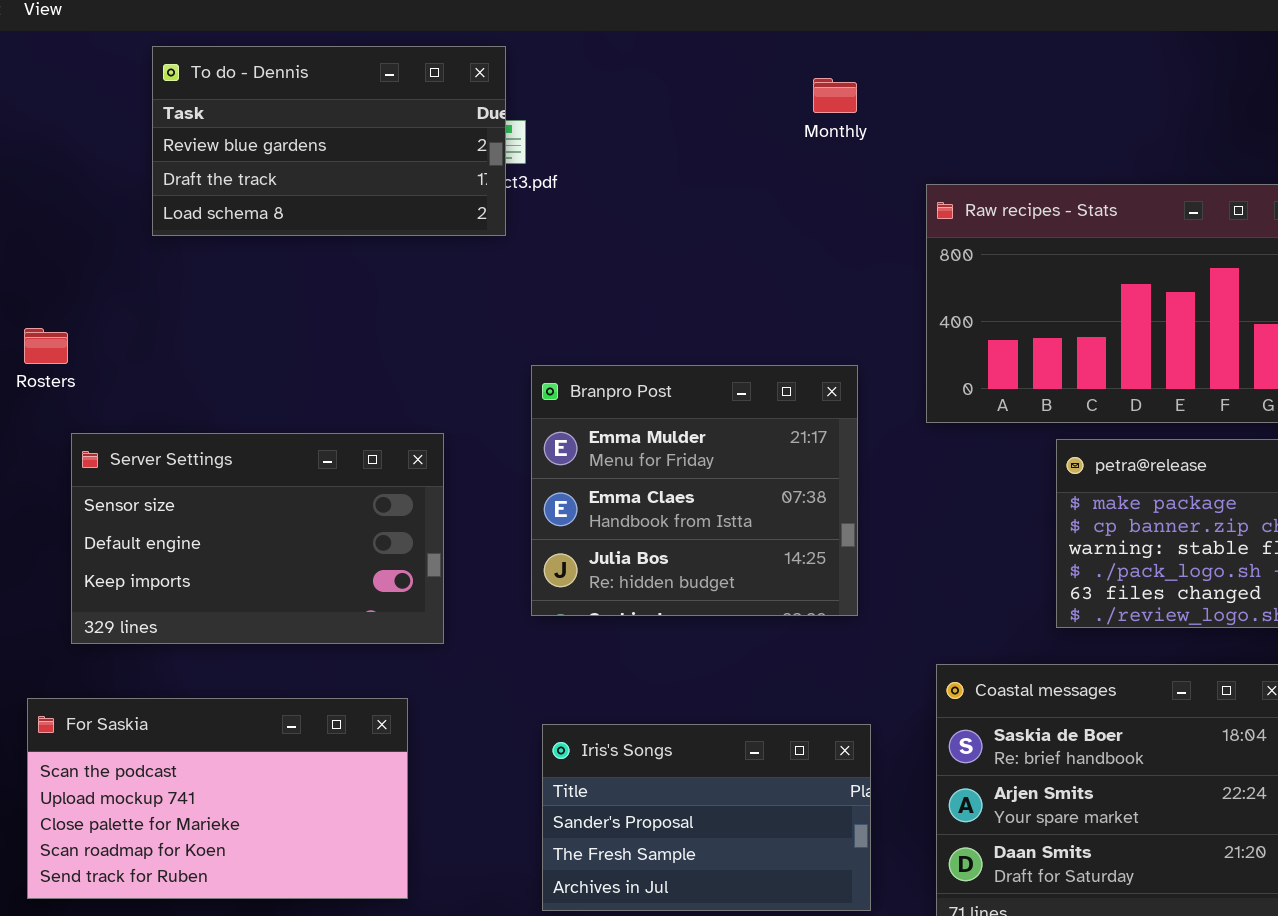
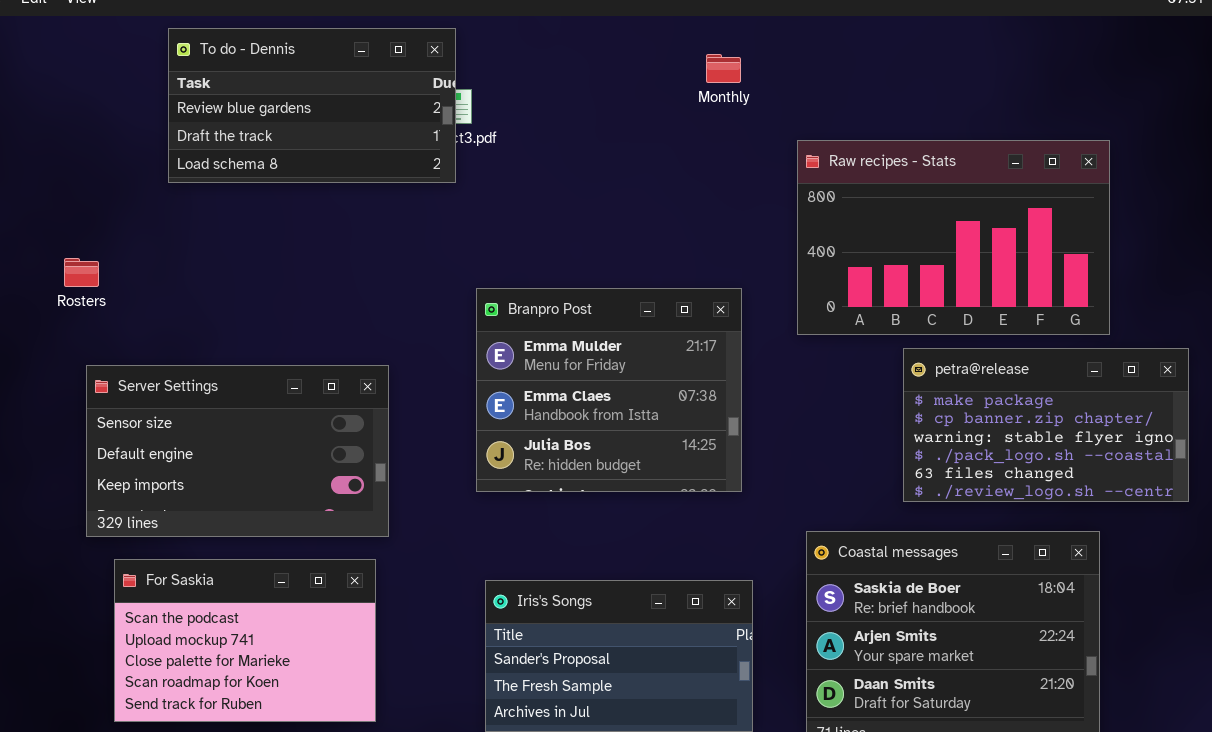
Server Settings: [71,433,444,644] -> [86,365,389,537], moved
For Saskia: [27,698,408,899] -> [114,559,376,722], resized

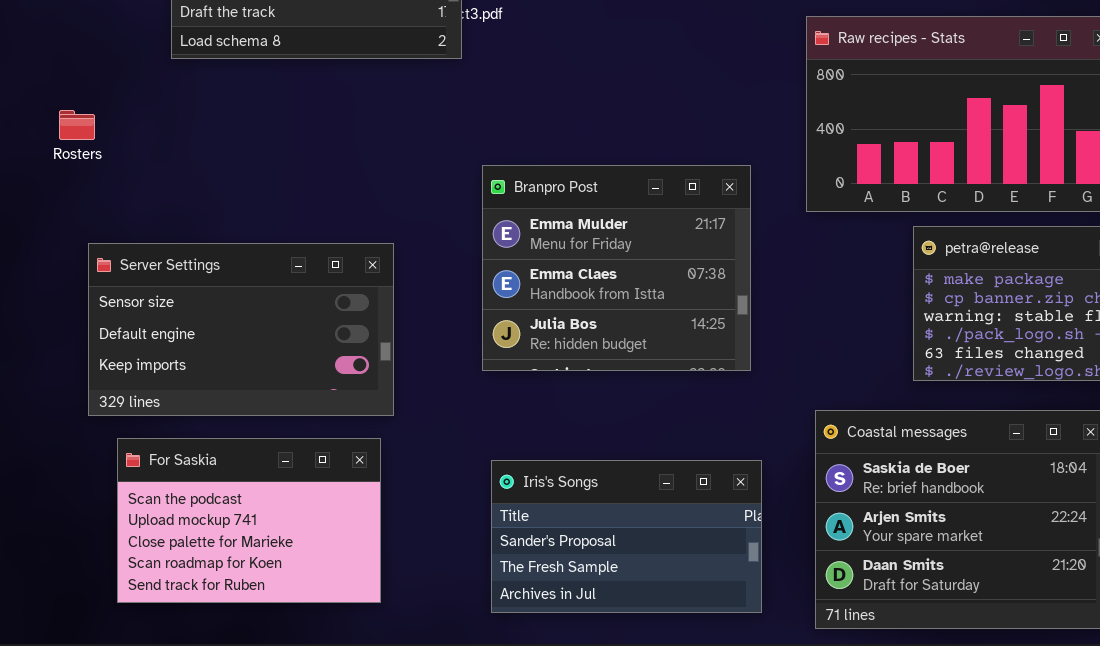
Rosters: [64,258,99,287] -> [59,110,95,140], moved

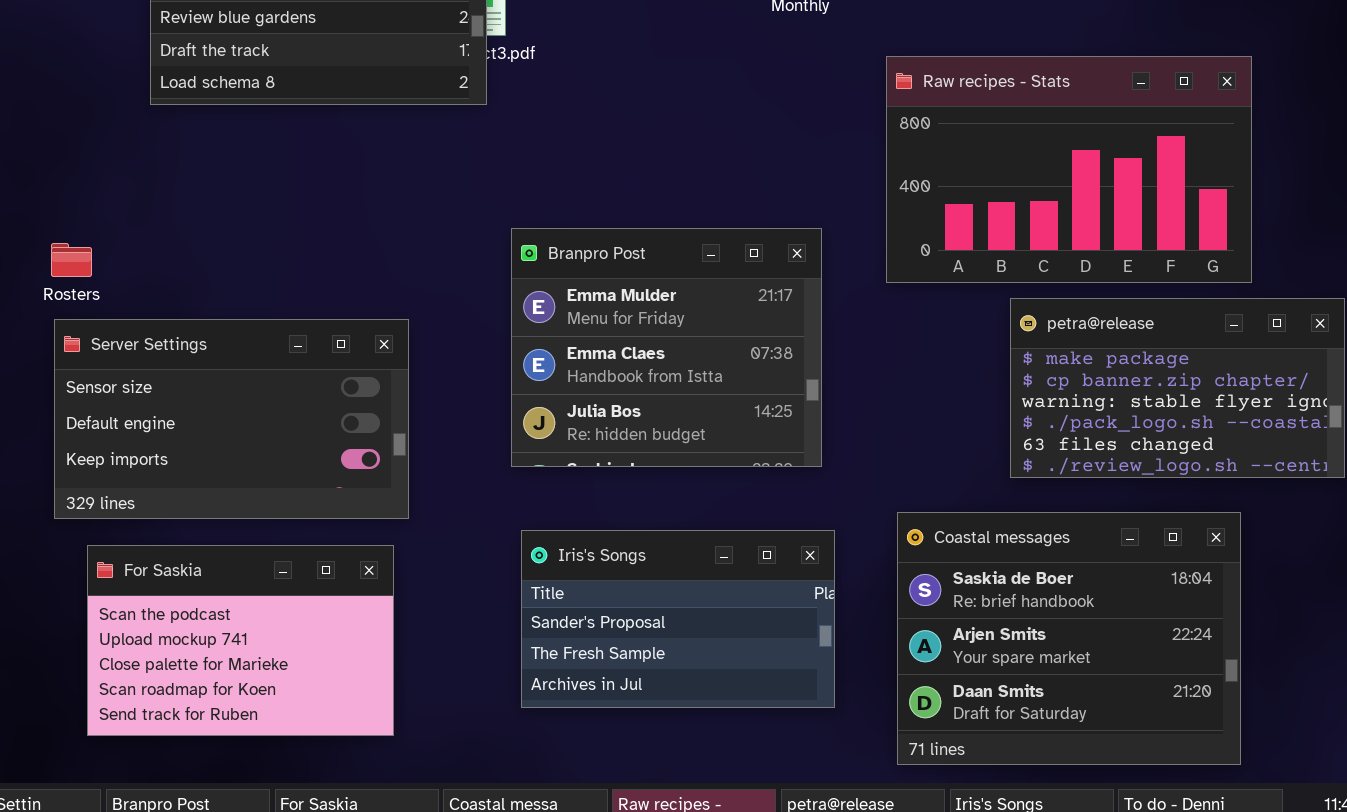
Rosters: [59,110,95,140] -> [51,243,92,277], moved
Iris's Songs: [491,460,762,613] -> [521,530,835,708], moved

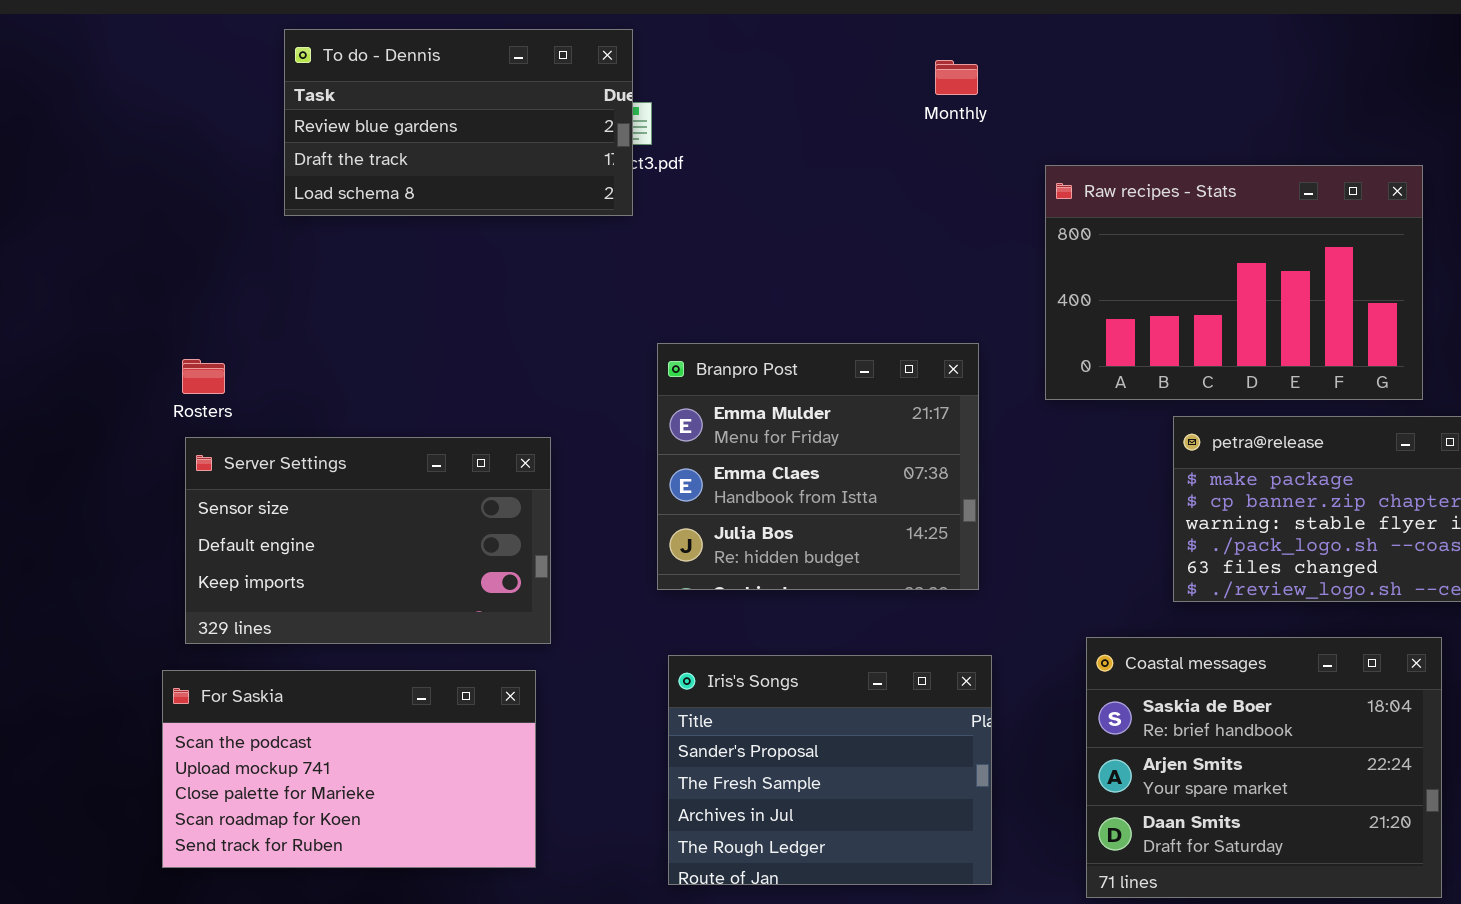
Coastal messages: [897,512,1241,765] -> [1086,637,1442,898], moved
Iris's Songs: [521,530,835,708] -> [668,655,992,885], resized
For Saskia: [87,545,394,736] -> [162,670,536,868], resized

